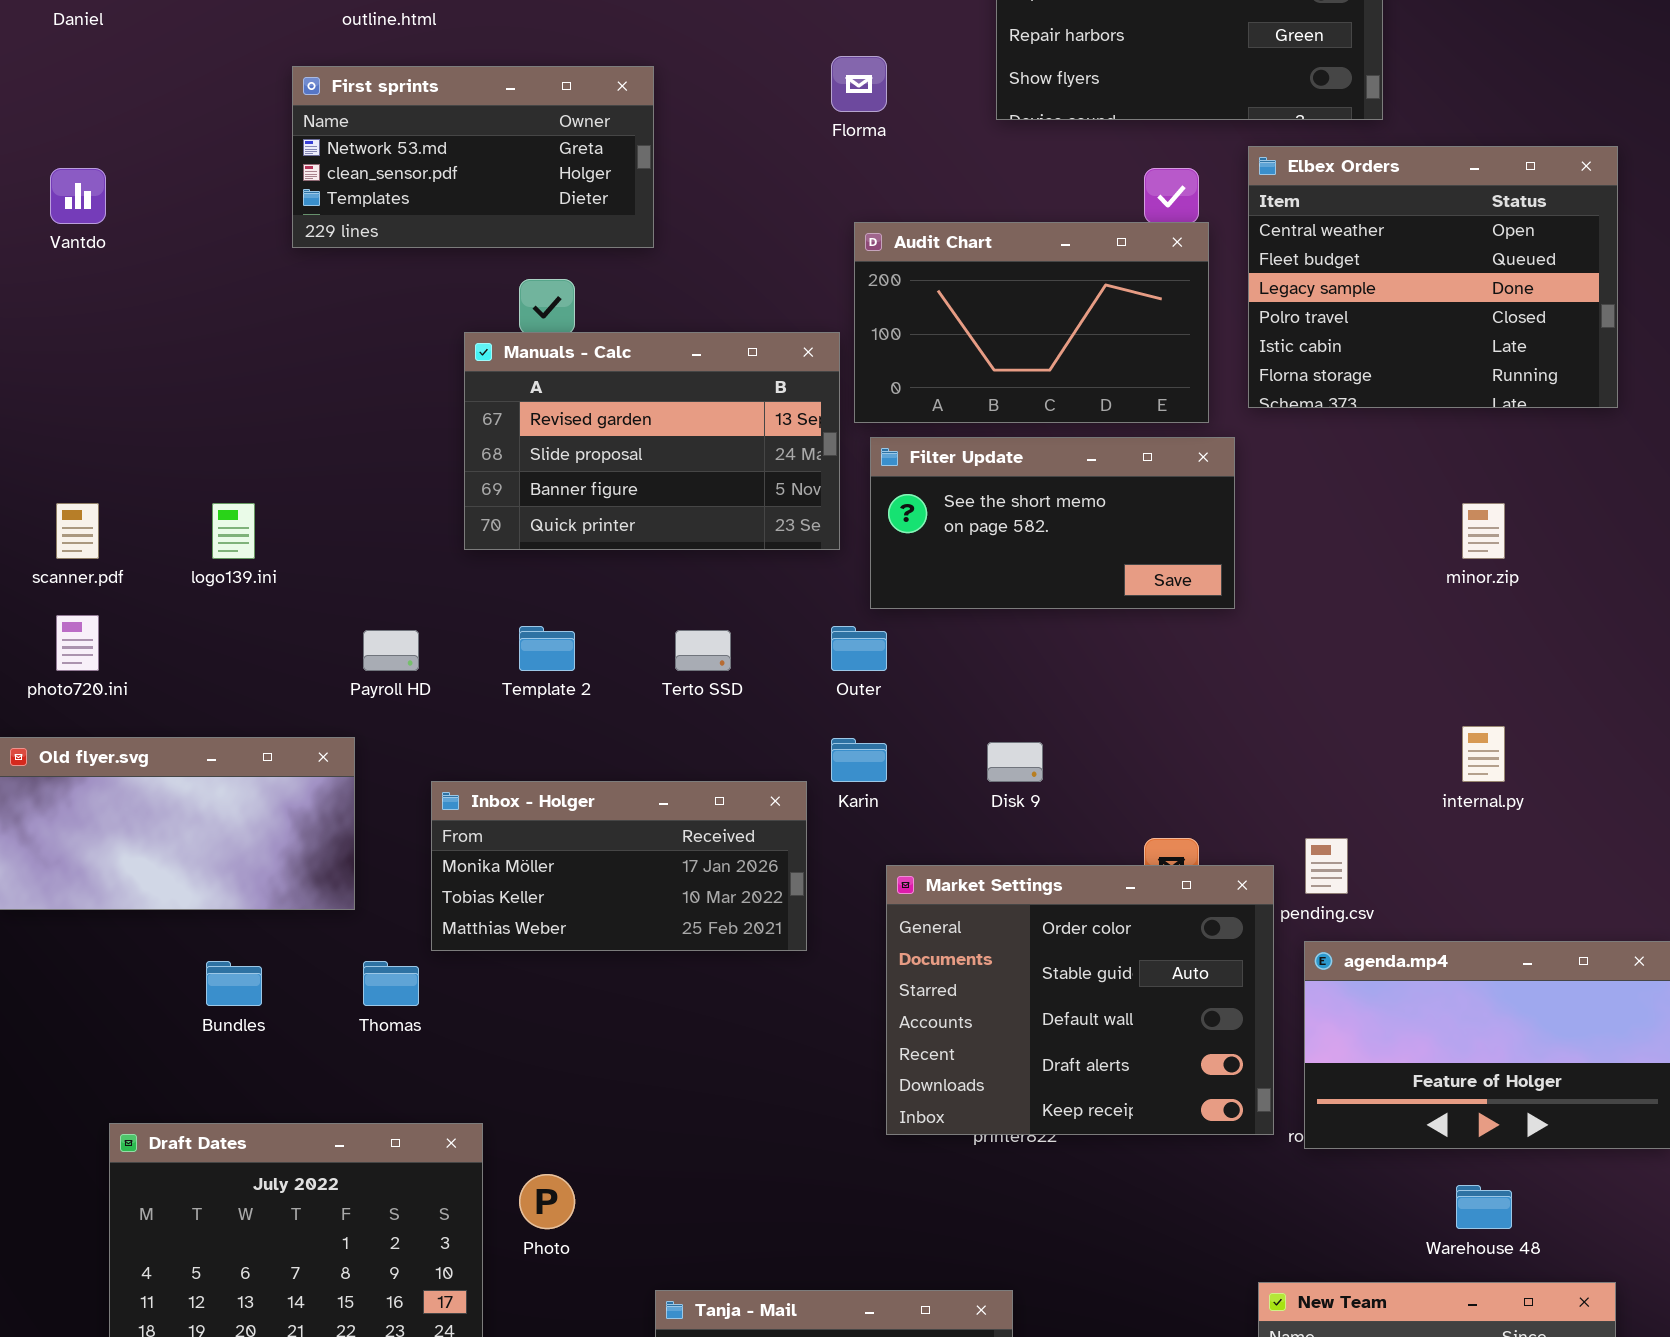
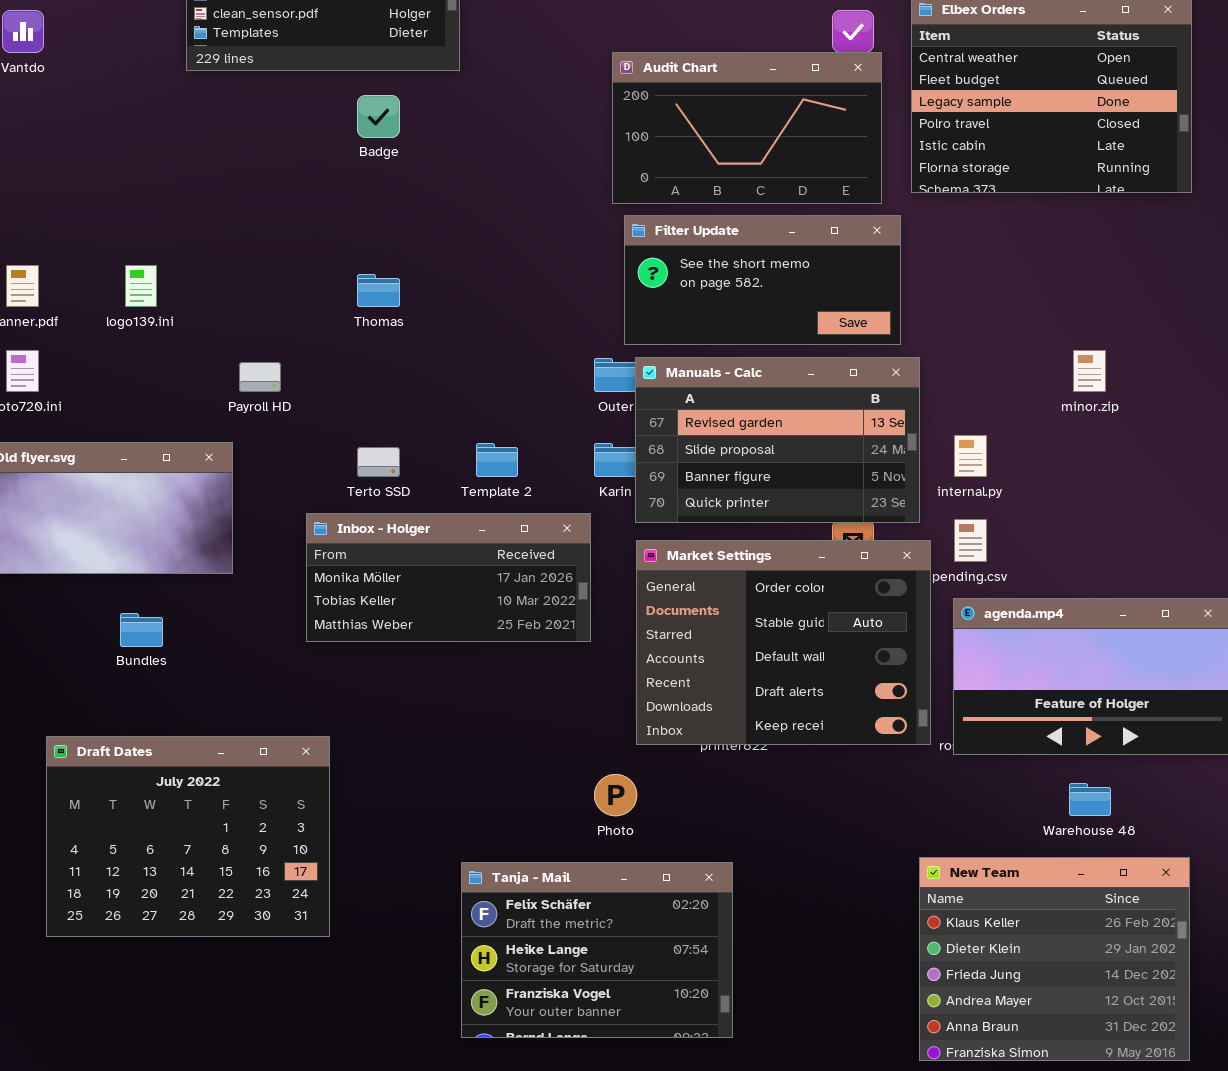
Manuals - Calc: [464,332,840,550] -> [635,357,920,523], moved
minor.zip: [1462,503,1505,559] -> [1073,350,1106,392], moved
Template 2: [519,626,575,671] -> [476,443,518,477], moved
Terto SSD: [675,630,731,671] -> [357,447,400,477], moved
internal.py: [1462,726,1505,782] -> [954,435,987,477], moved
Inbox - Holger: [431,781,807,951] -> [306,513,591,642], moved
Thomas: [363,961,419,1006] -> [357,274,400,307], moved
Photo: [519,1174,575,1229] -> [594,774,637,816], moved

